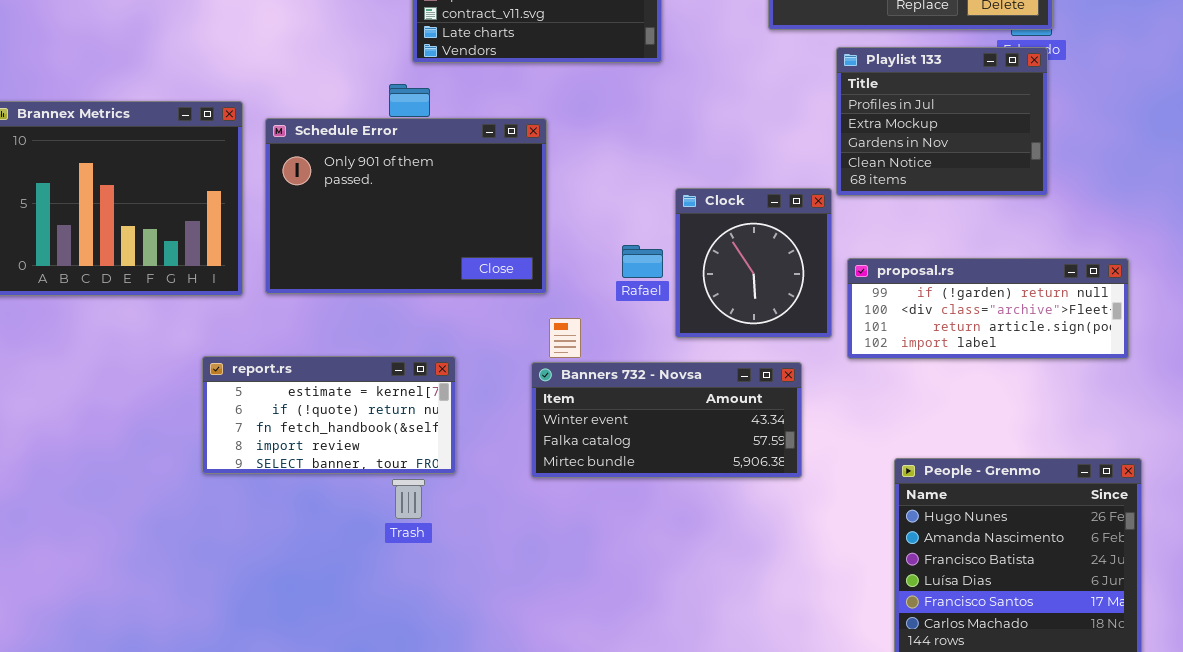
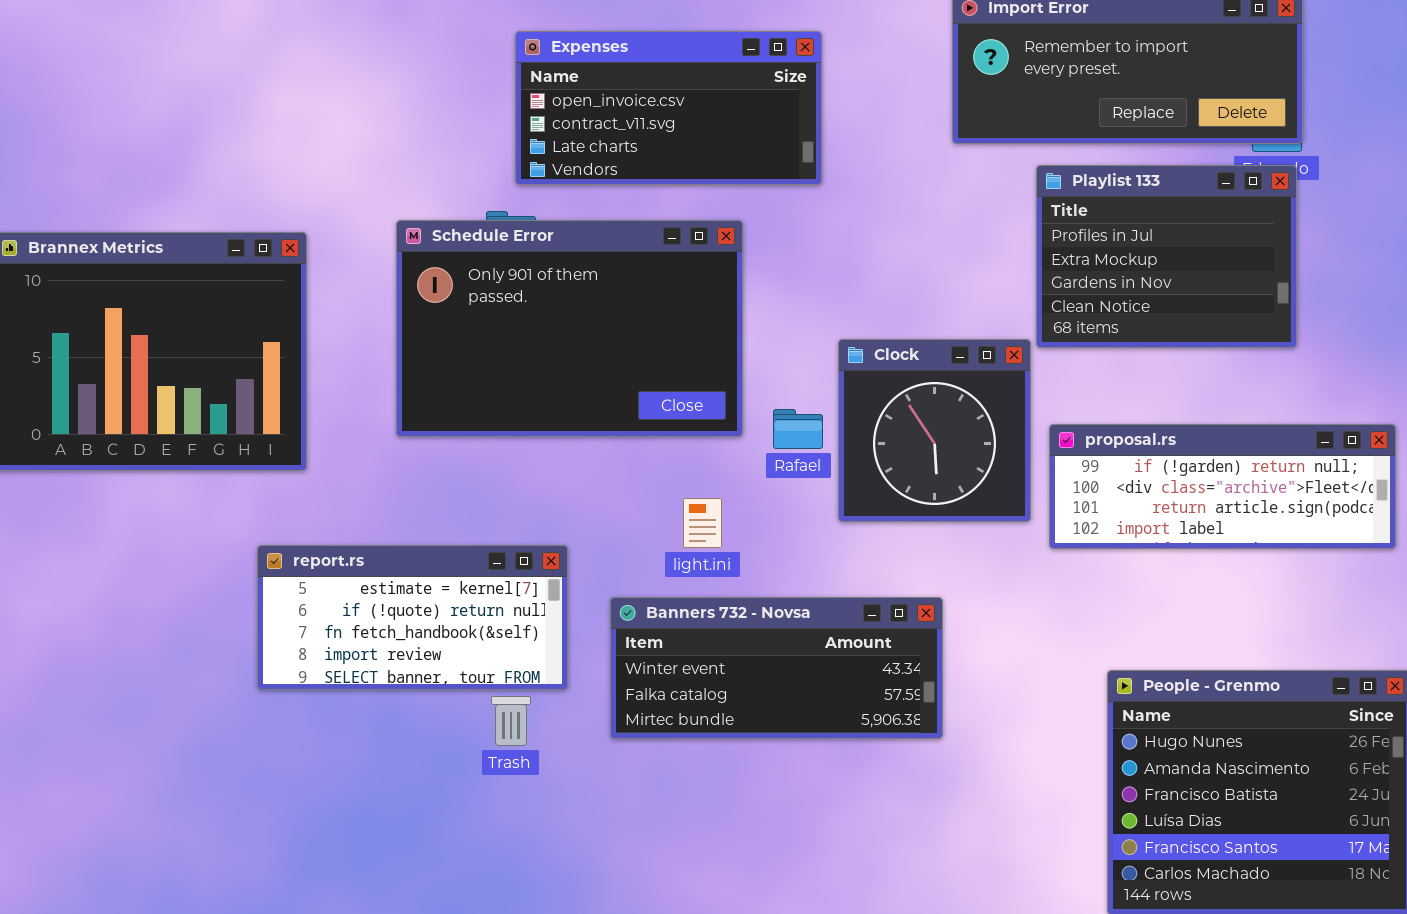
Schedule Error: [265,118,547,294] -> [396,220,743,437], moved
Banners 732 - Novsa: [531,362,802,478] -> [610,597,943,739], moved

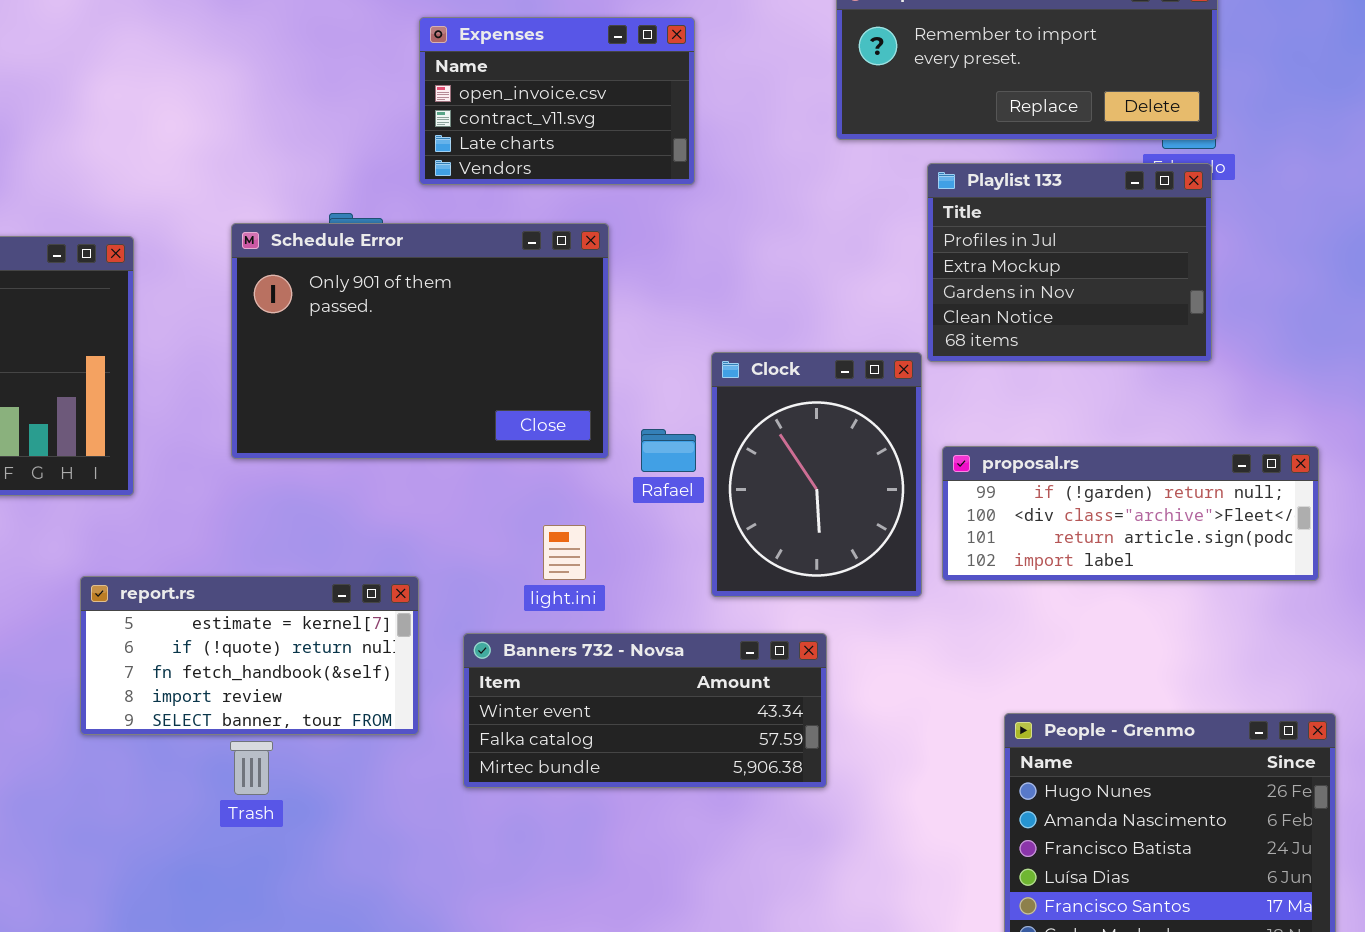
Expenses: [515,31,822,185] -> [419,17,695,185], resized
Clock: [838,339,1031,522] -> [711,352,922,597], resized
Trash: [491,696,531,746] -> [230,741,273,795], moved

